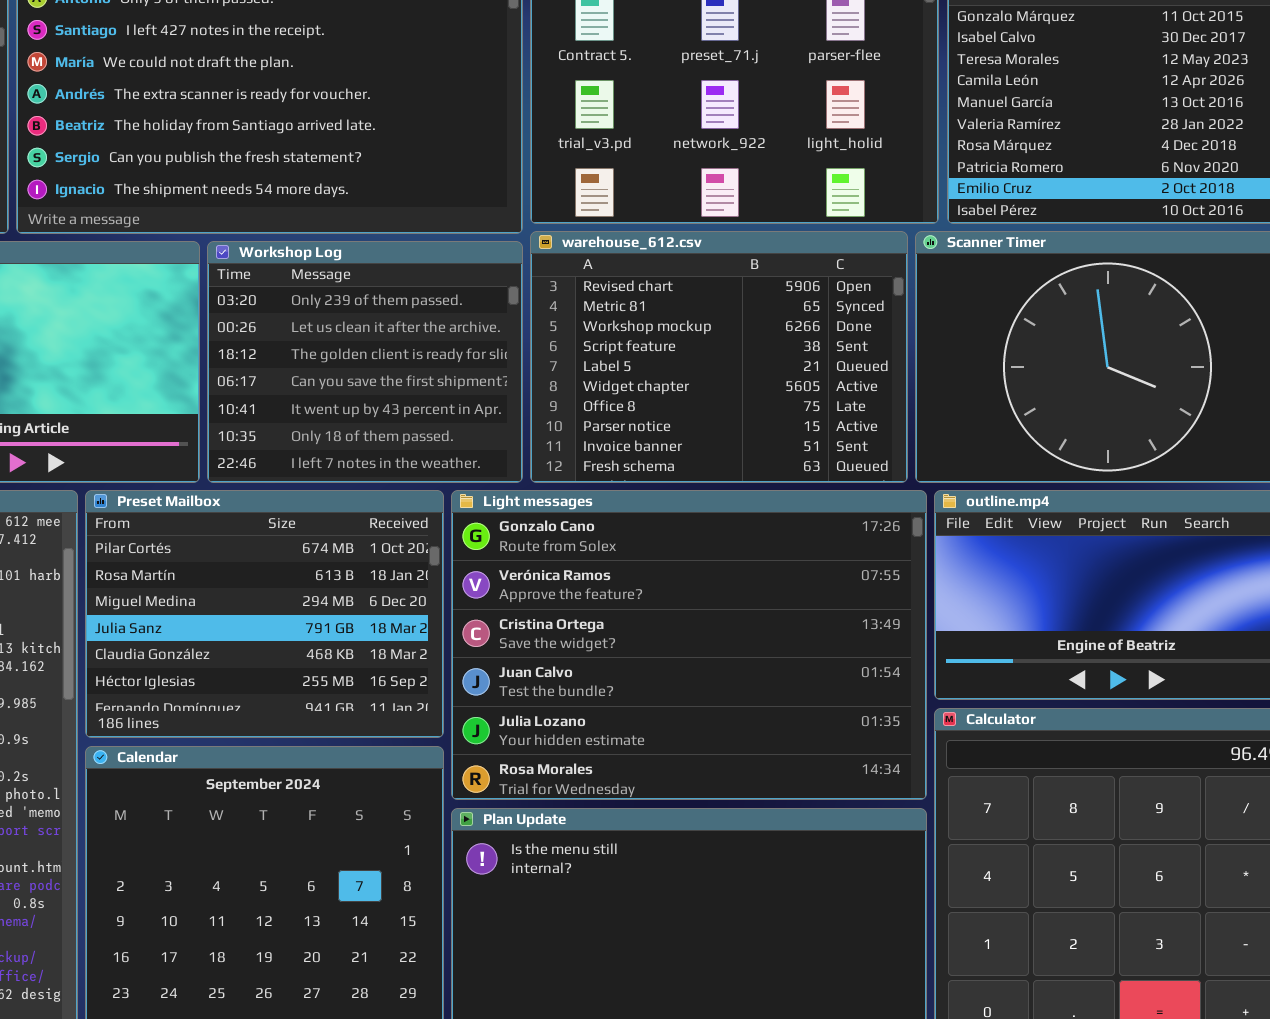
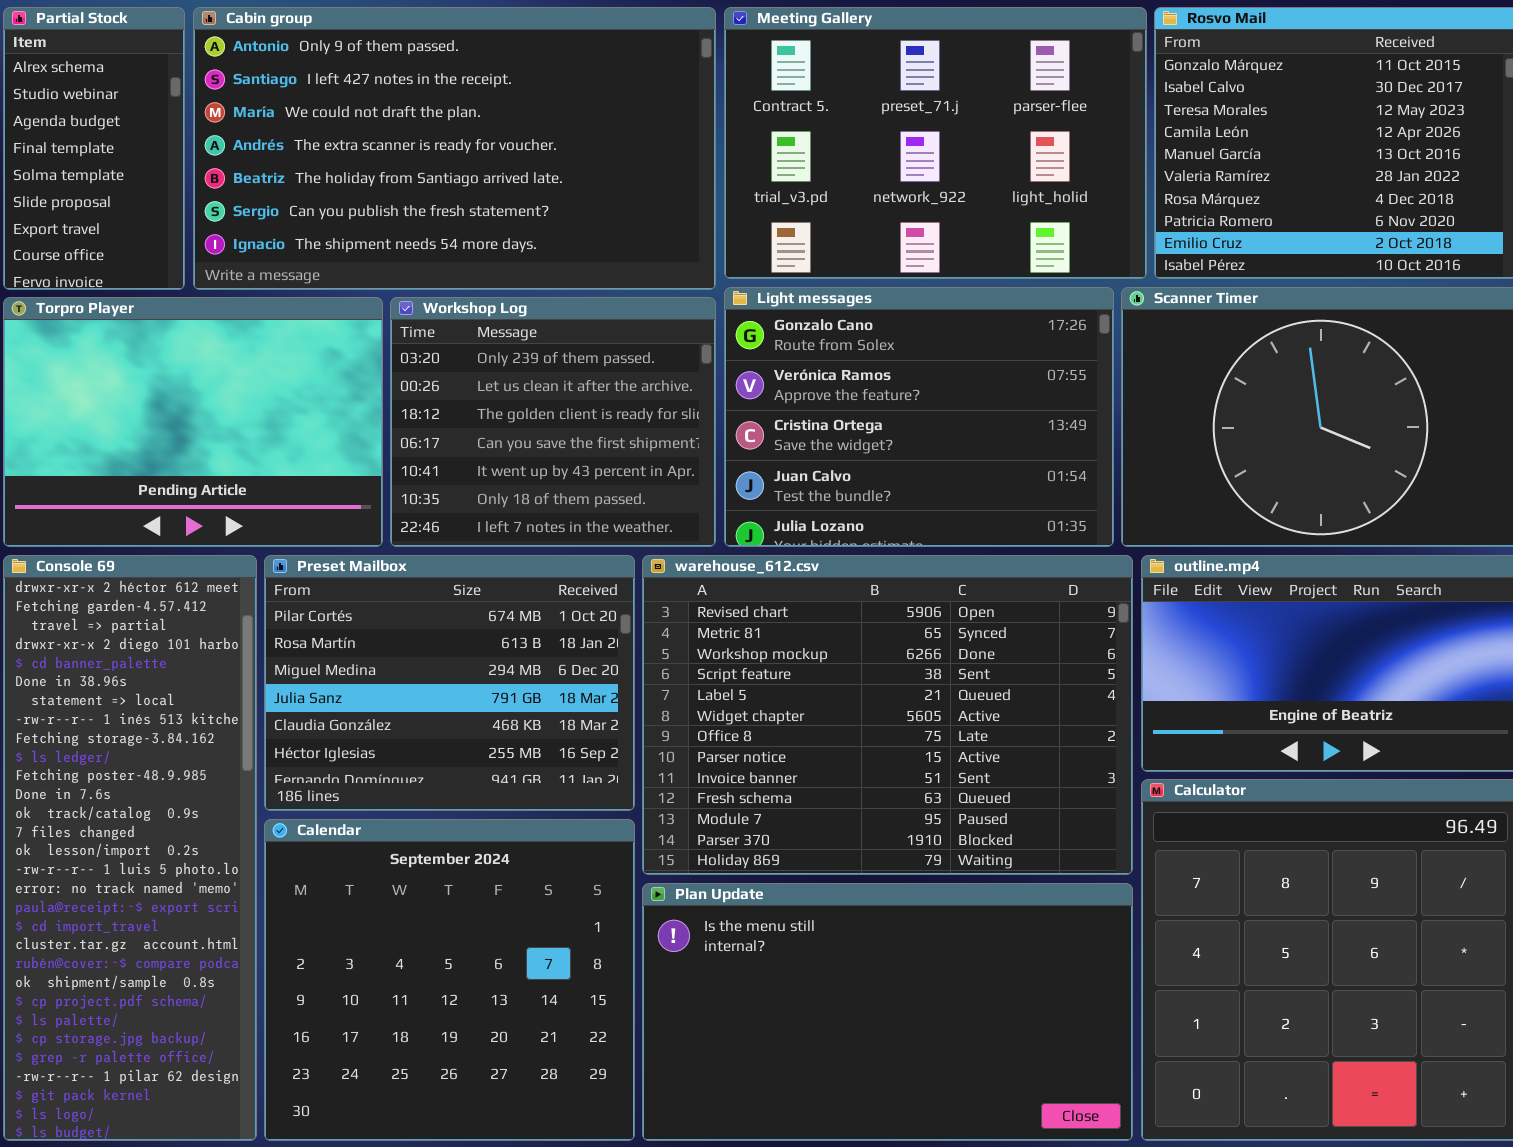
warehouse_612.csv: [530,231,908,483] -> [642,555,1133,875], moved, resized
Light messages: [451,490,927,800] -> [724,287,1114,547], moved, resized

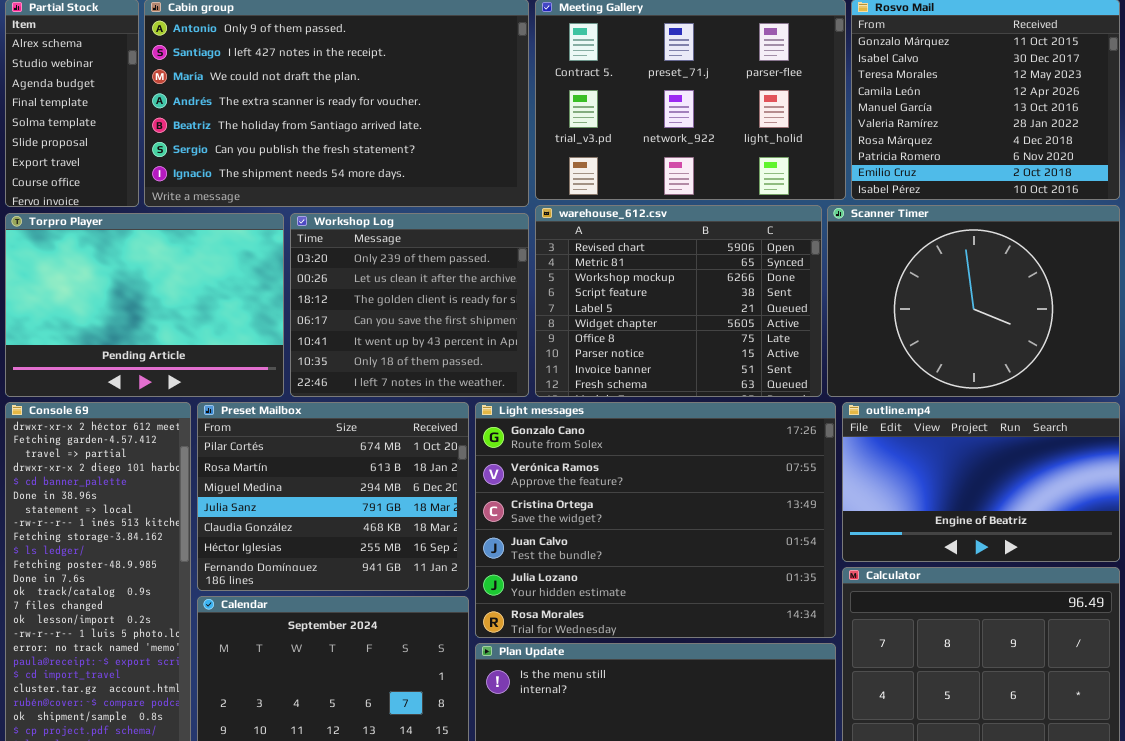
Light messages: [724,287,1114,547] -> [475,402,836,638], moved, resized
warehouse_612.csv: [642,555,1133,875] -> [535,205,822,397], moved, resized

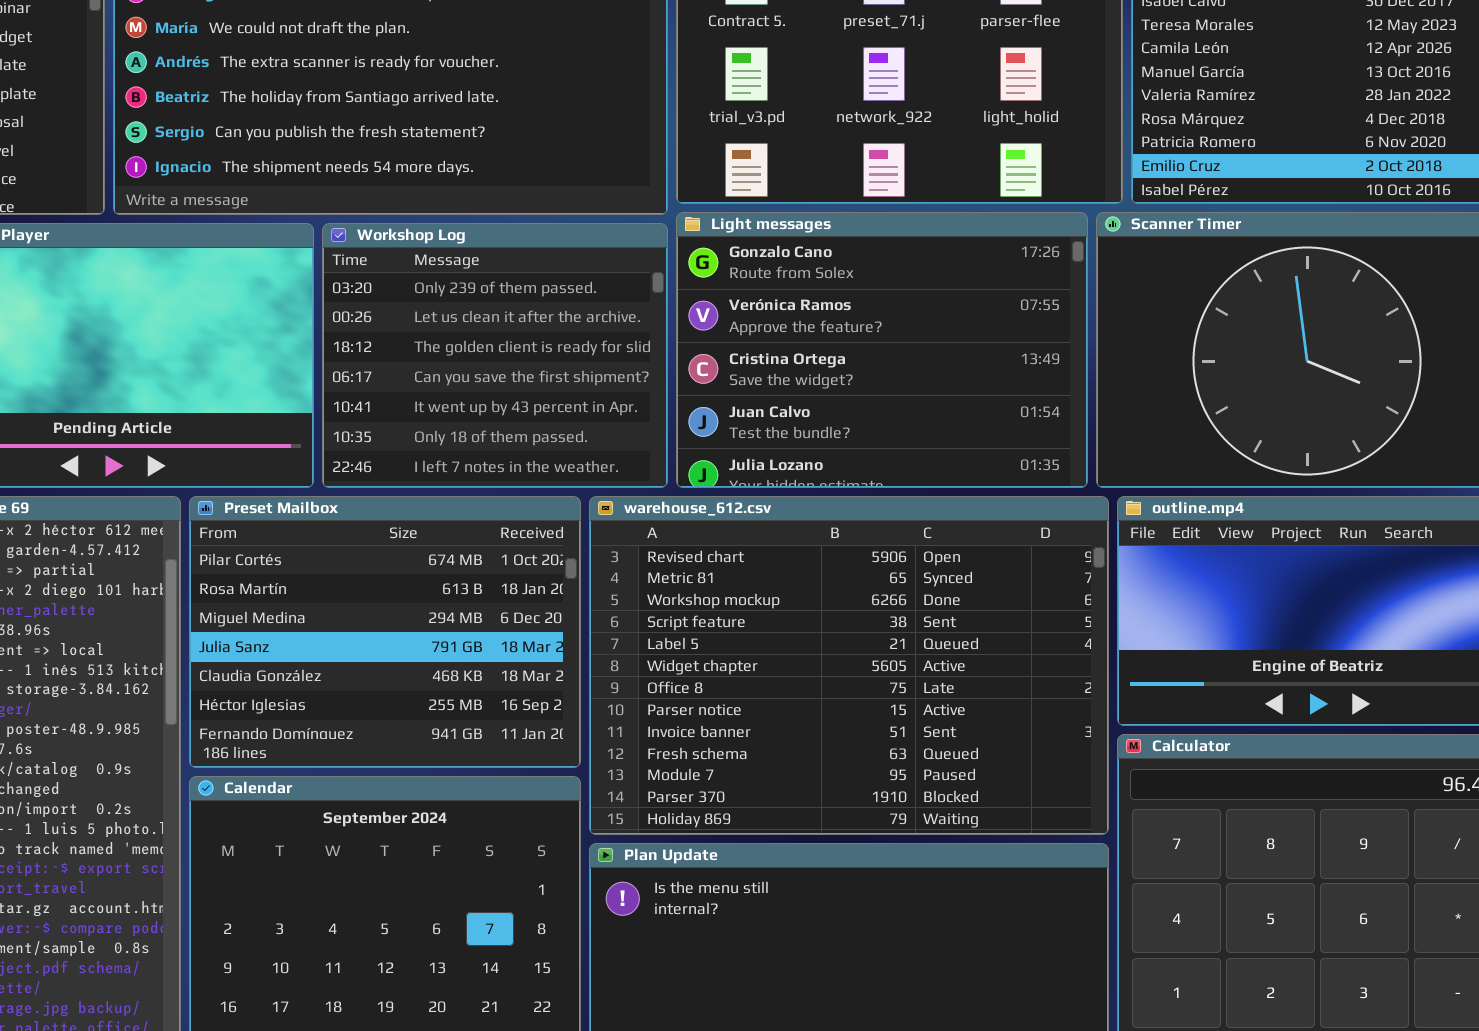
warehouse_612.csv: [535,205,822,397] -> [589,496,1109,835], moved, resized
Light messages: [475,402,836,638] -> [676,212,1088,488], moved, resized

